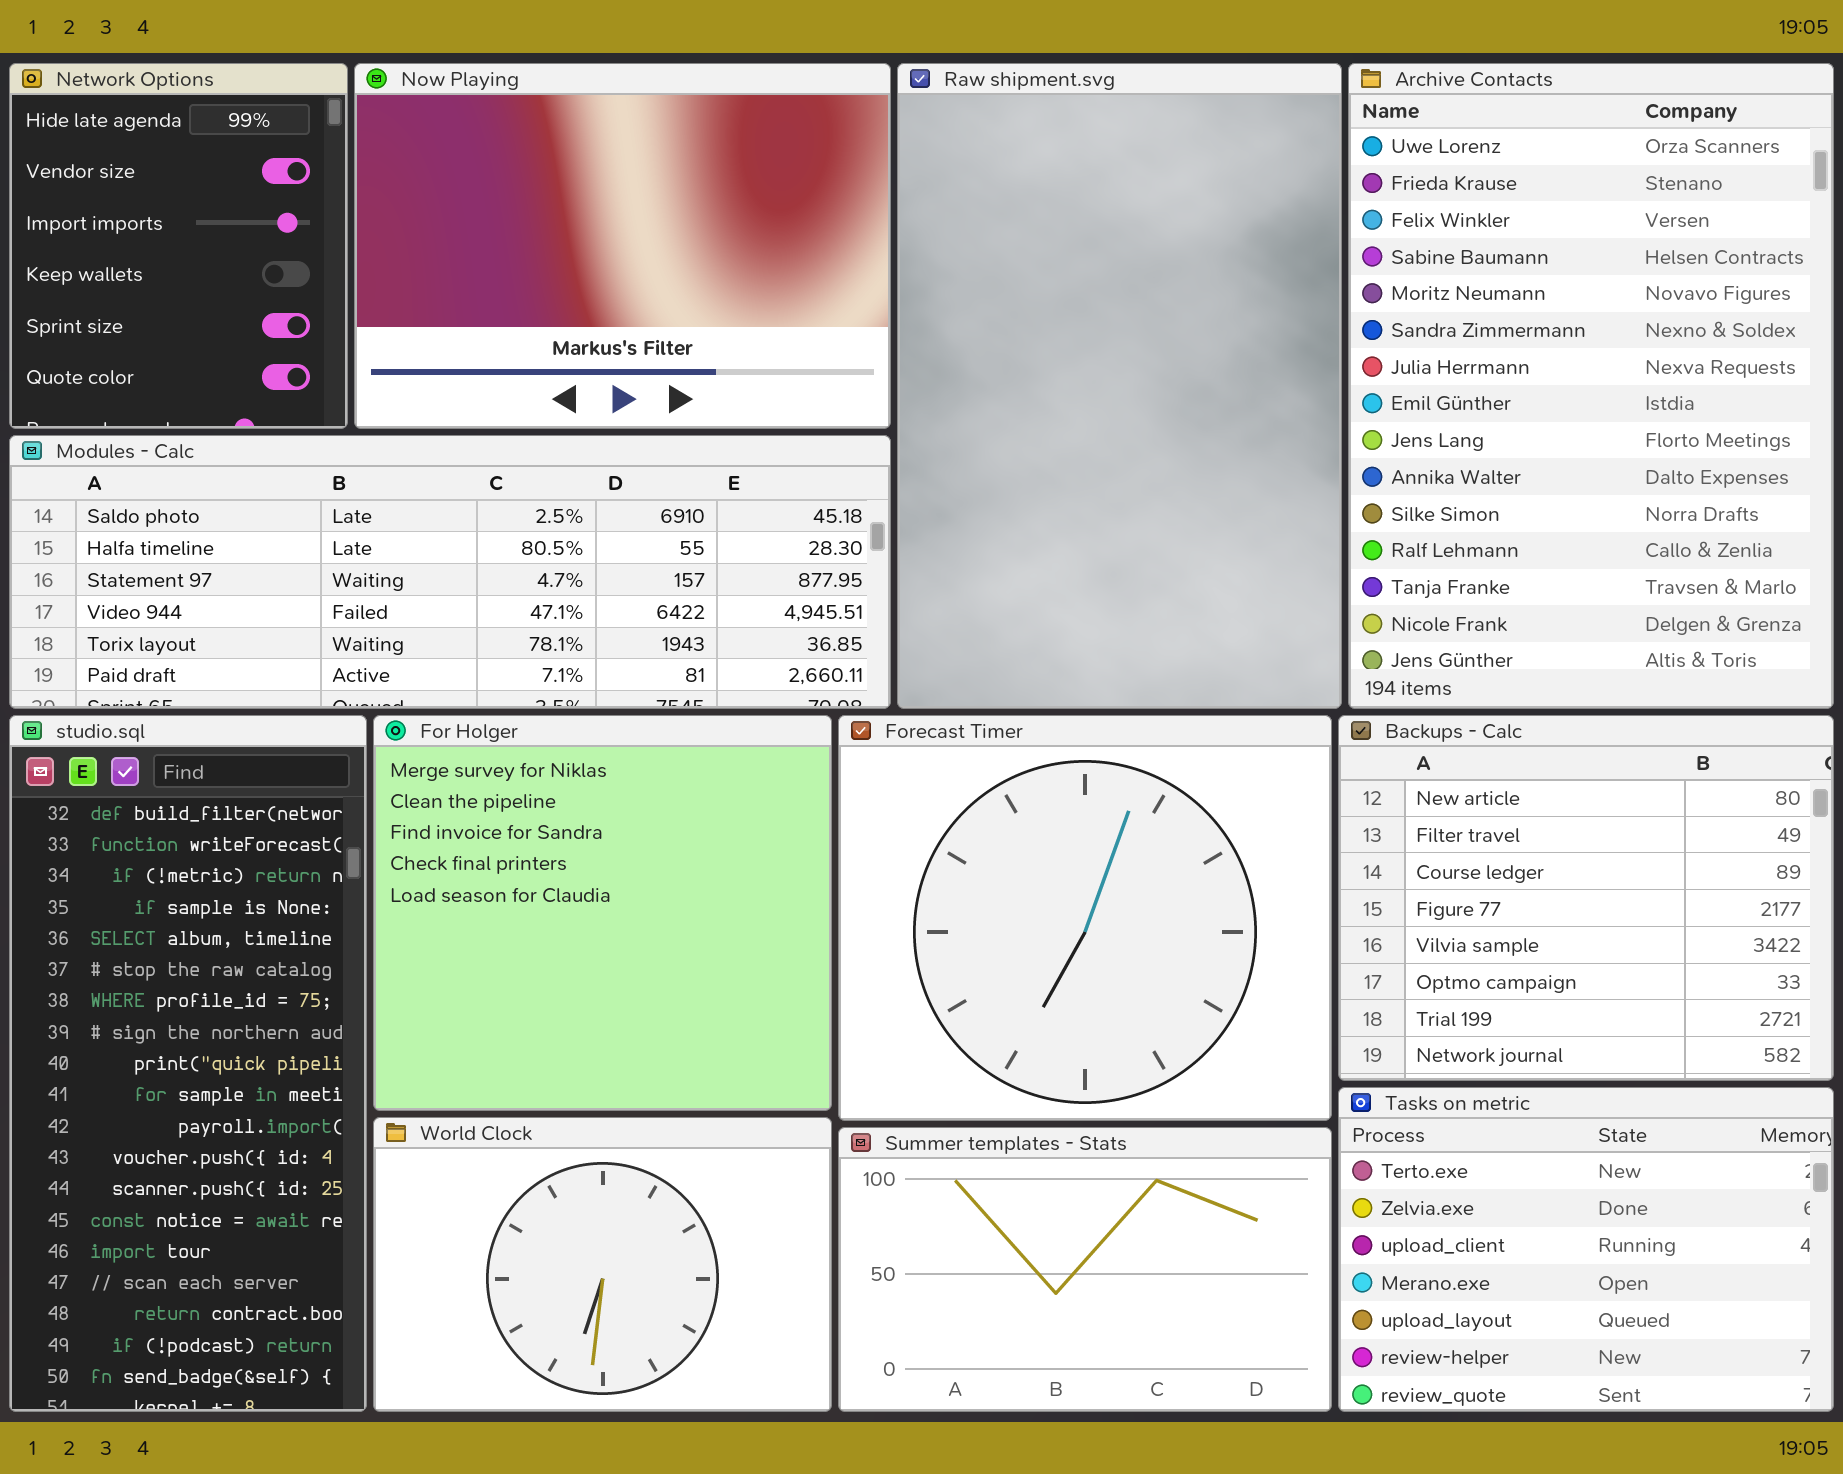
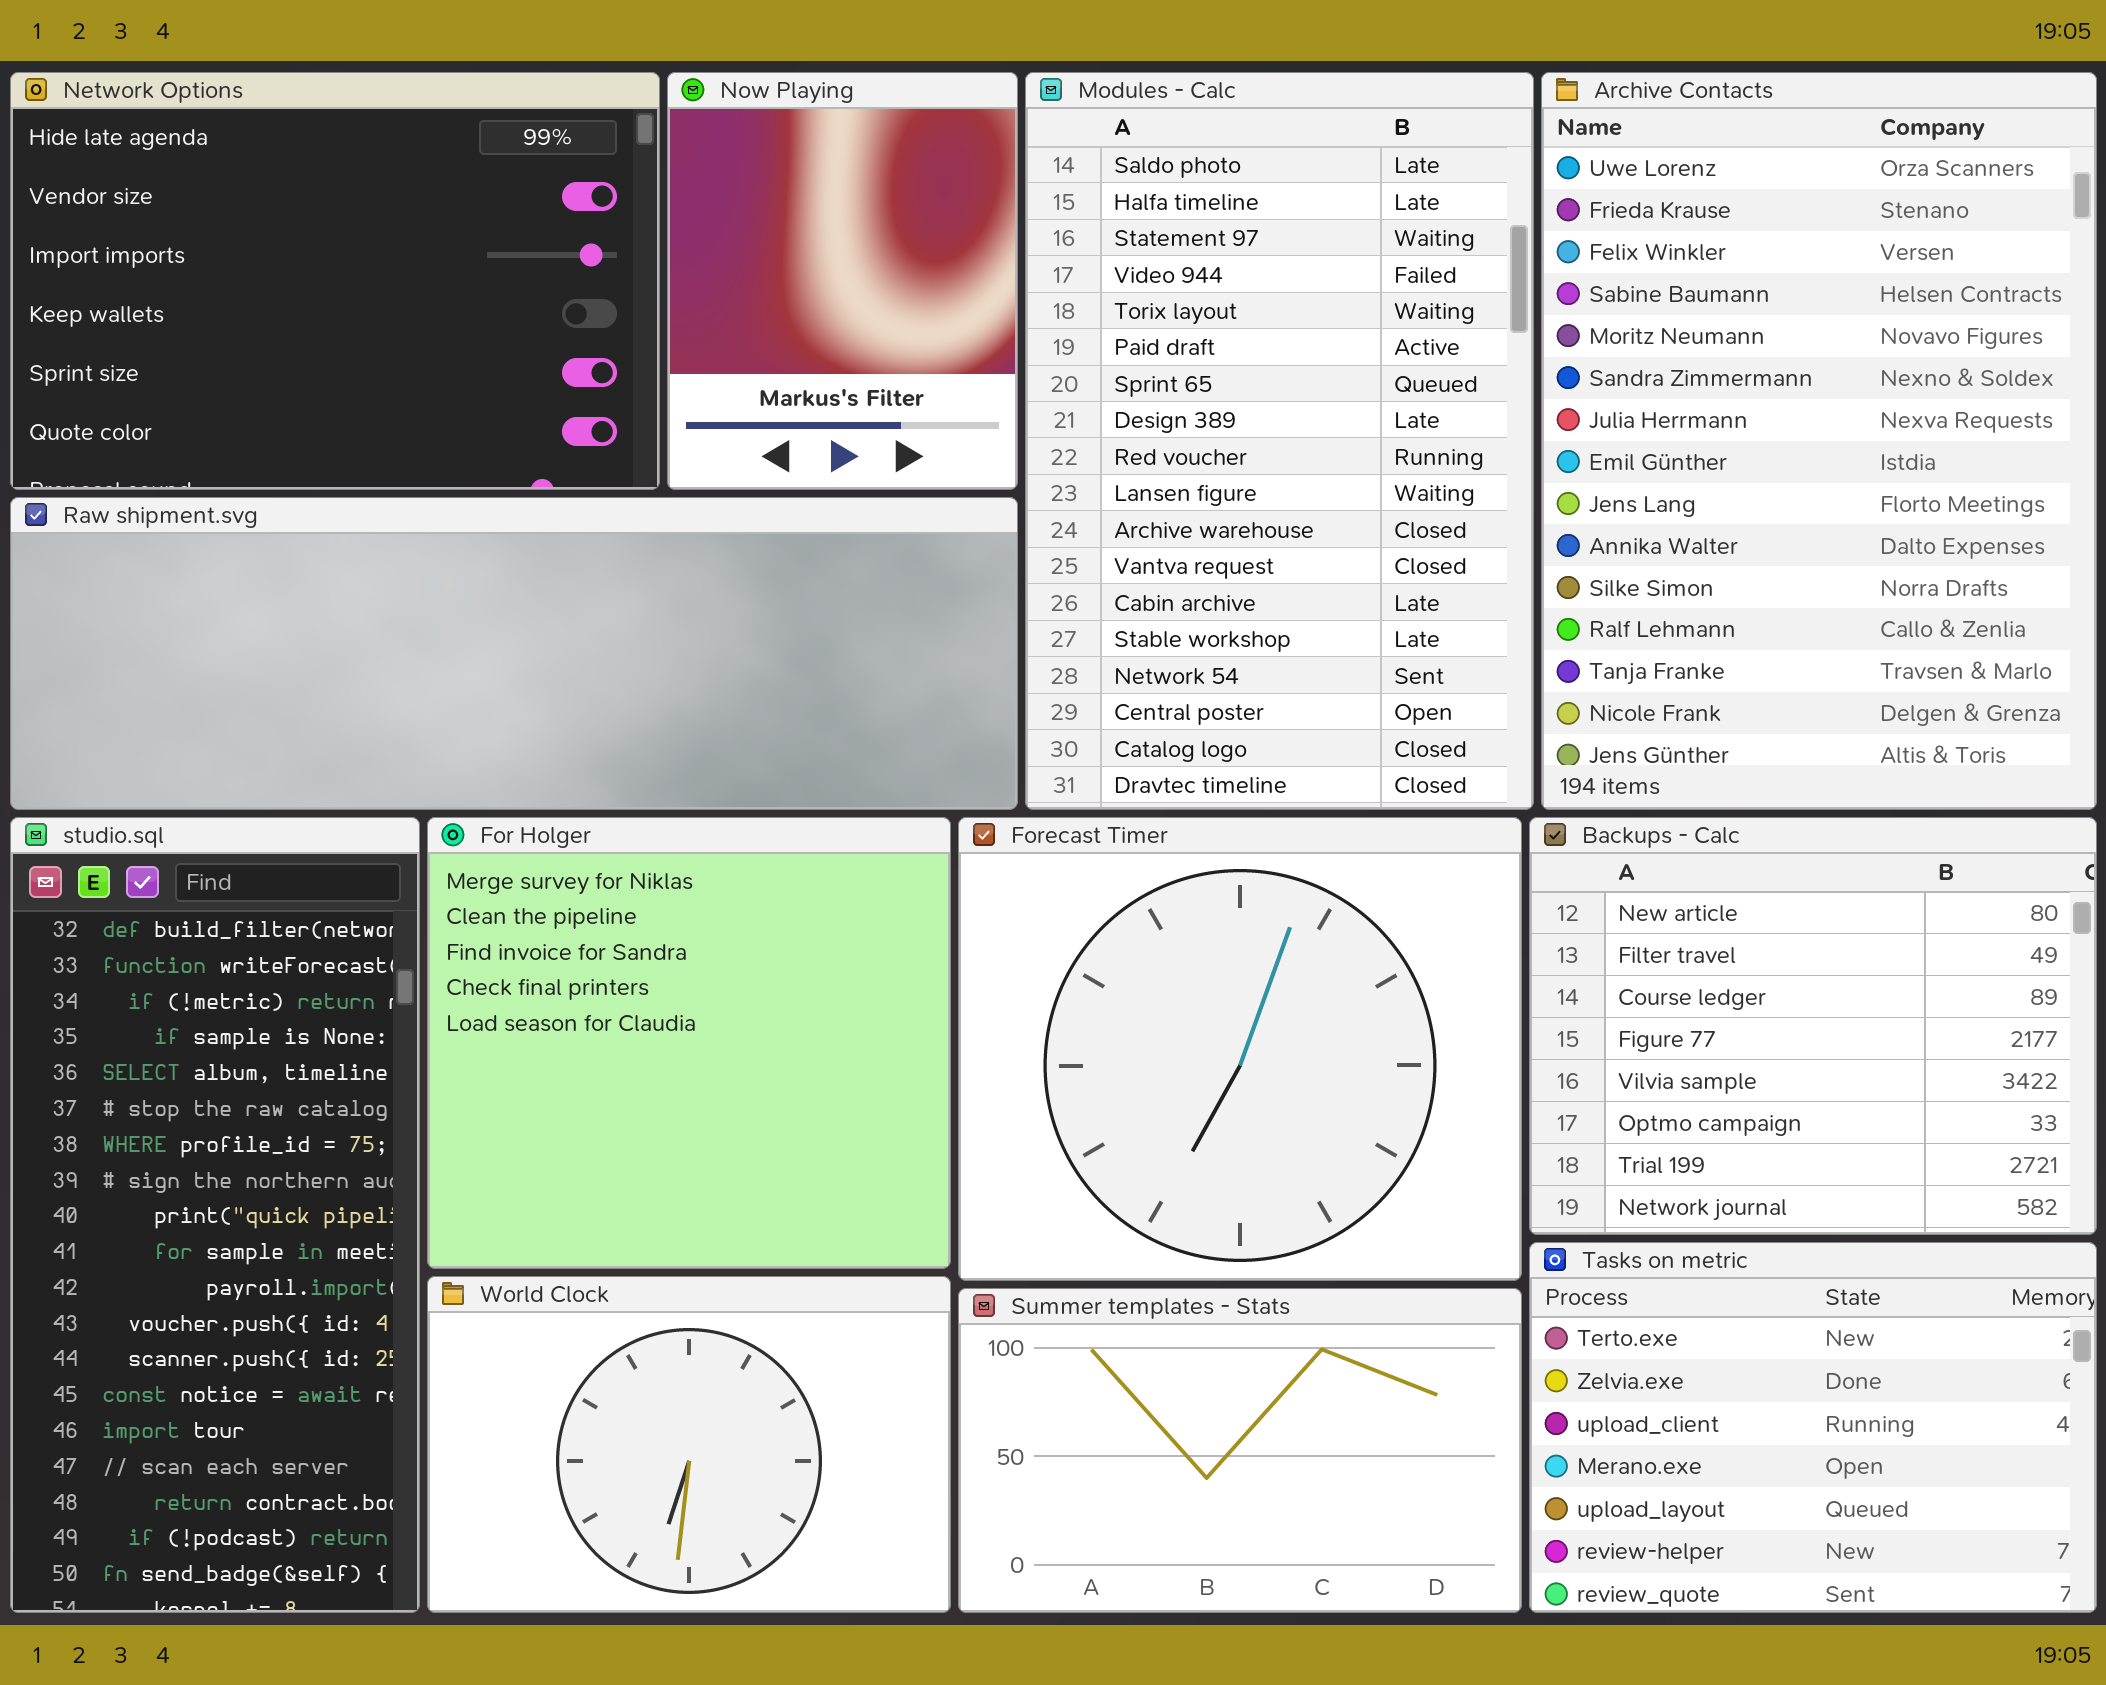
Network Options: [9,63,348,429] -> [10,72,660,490], resized
Now Playing: [354,63,891,429] -> [667,72,1018,490], resized
Raw shipment.svg: [897,63,1342,709] -> [10,497,1018,810], moved, resized
Modules - Calc: [9,435,891,709] -> [1025,72,1534,810], moved, resized

